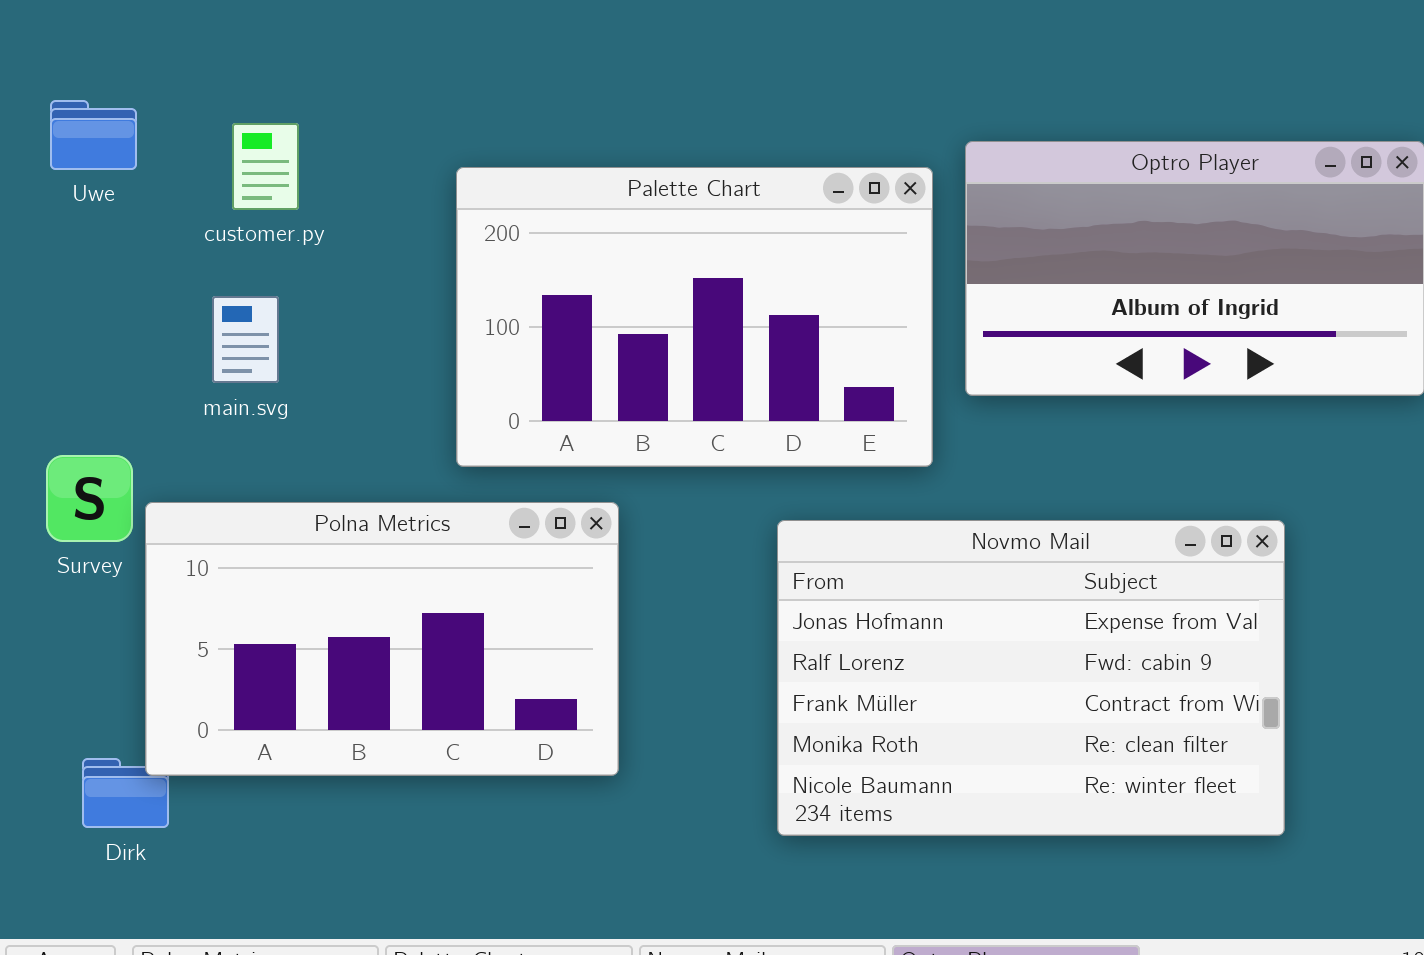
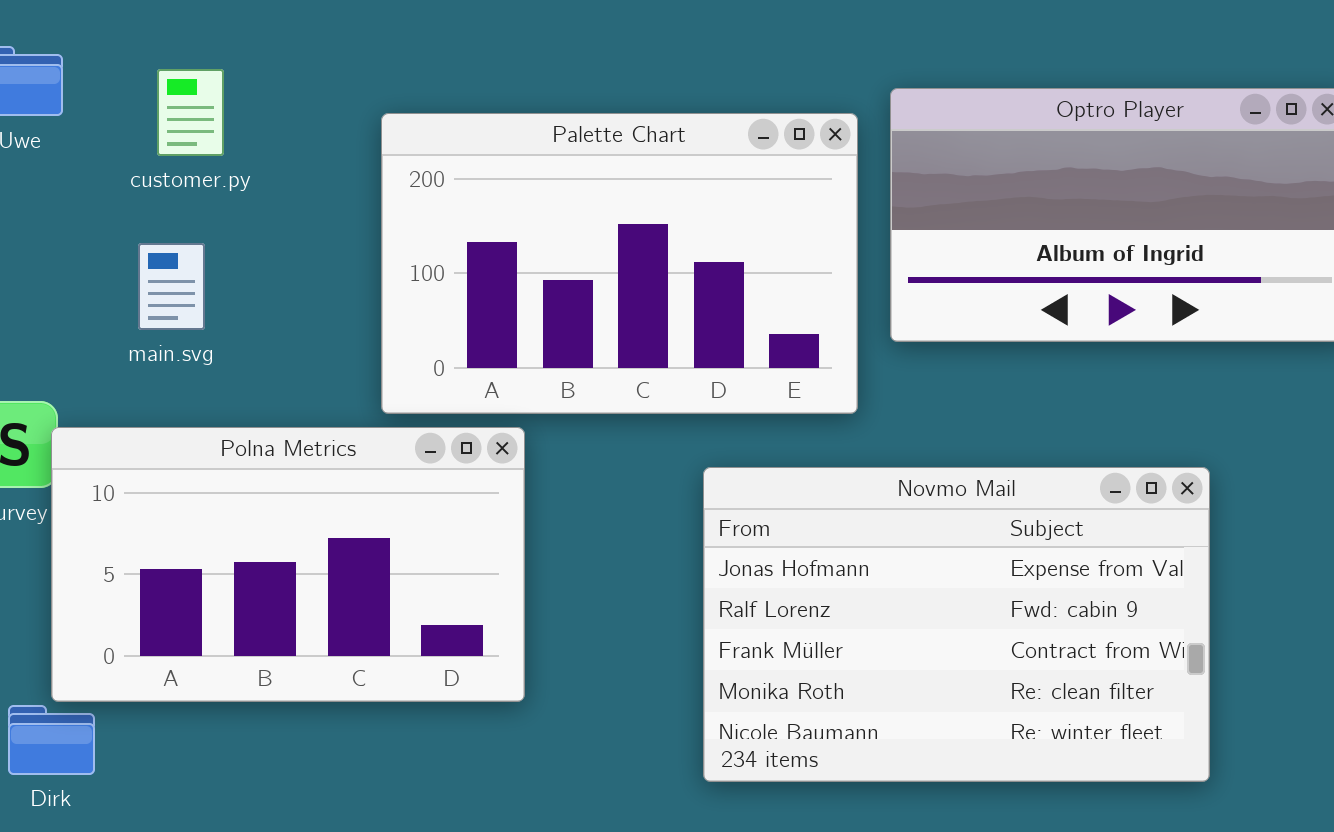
Polna Metrics: [145,502,619,776] -> [51,427,525,702], moved

